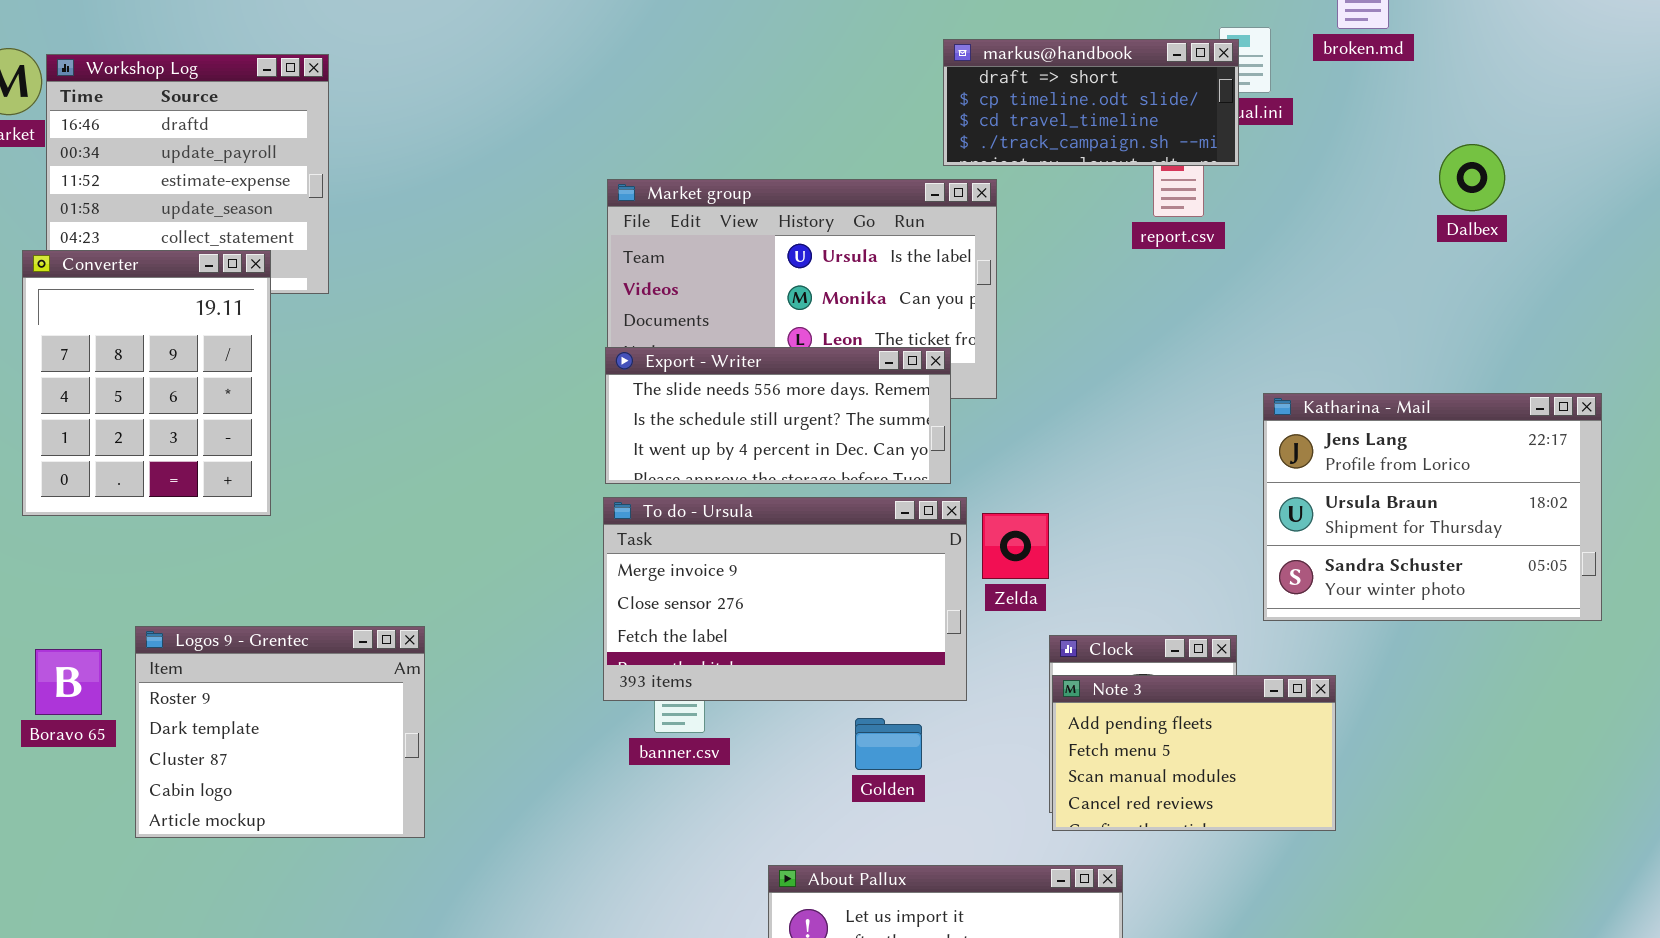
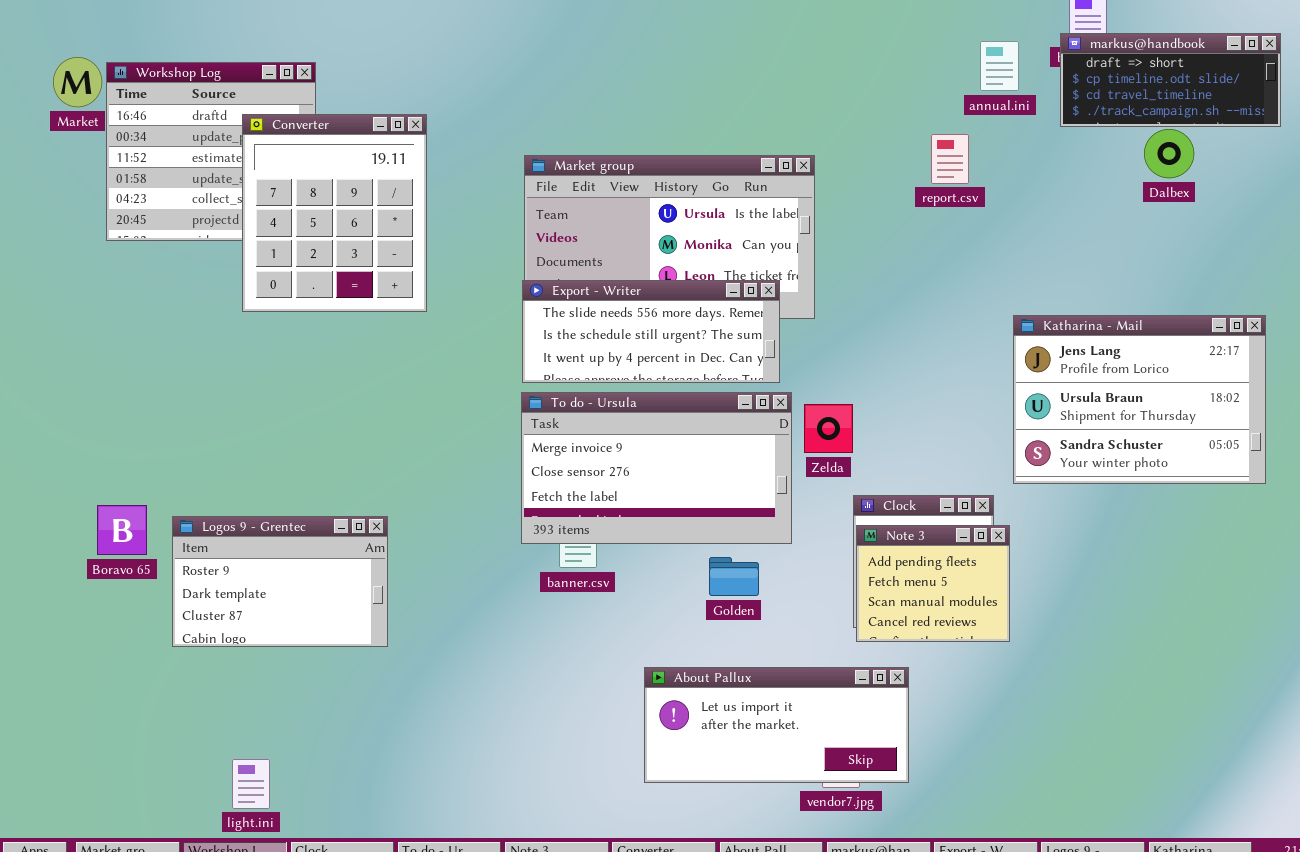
markus@handbook: [943,39,1239,166] -> [1060,33,1281,127], moved
Converter: [22,250,271,516] -> [242,114,427,312], moved
Logos 9 - Grentec: [135,626,425,838] -> [172,516,388,647], resized
Note 3: [1052,675,1336,831] -> [856,525,1010,642], resized

